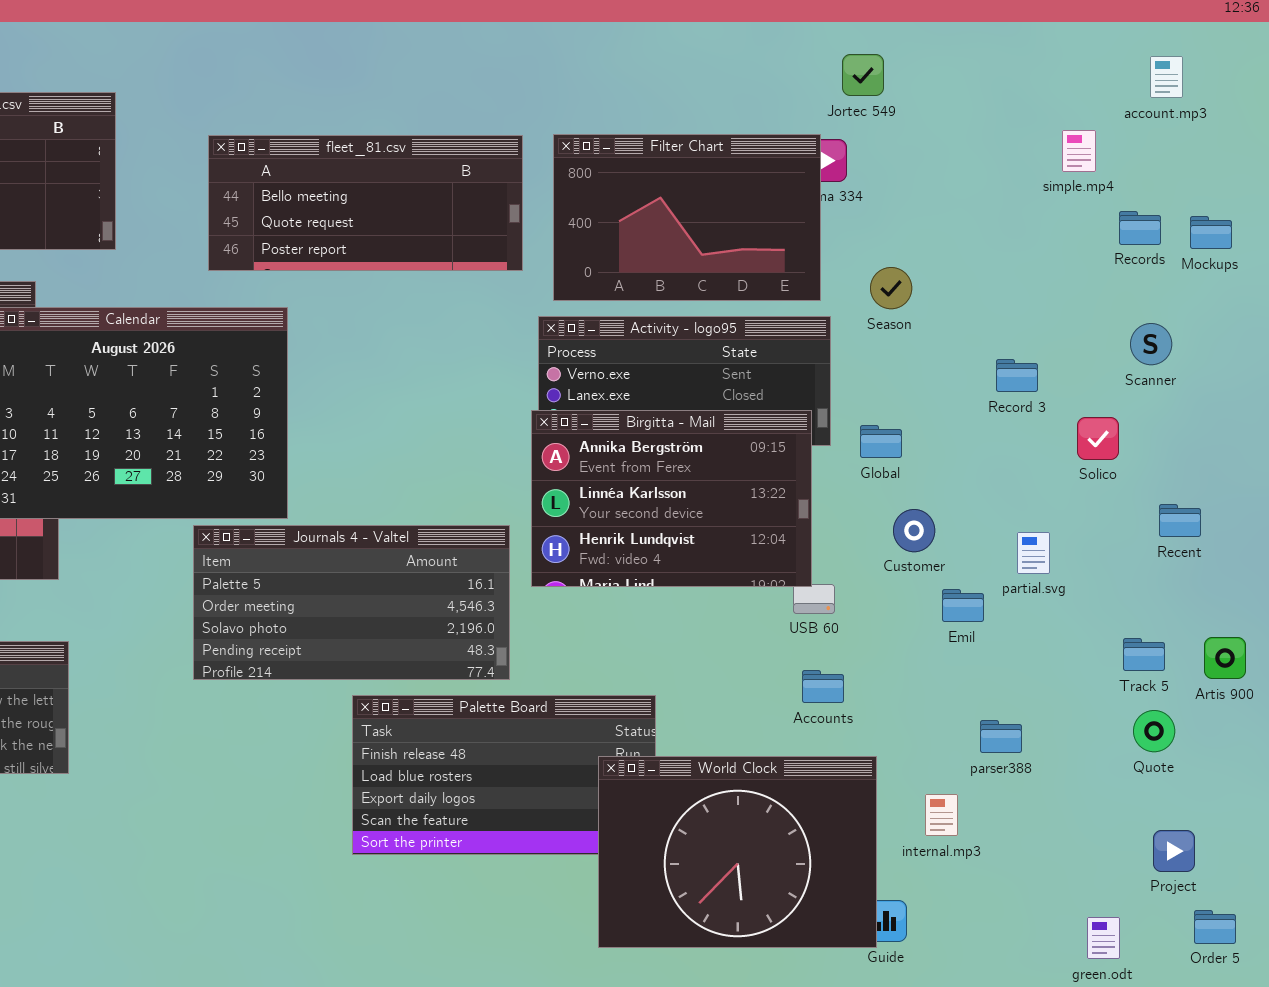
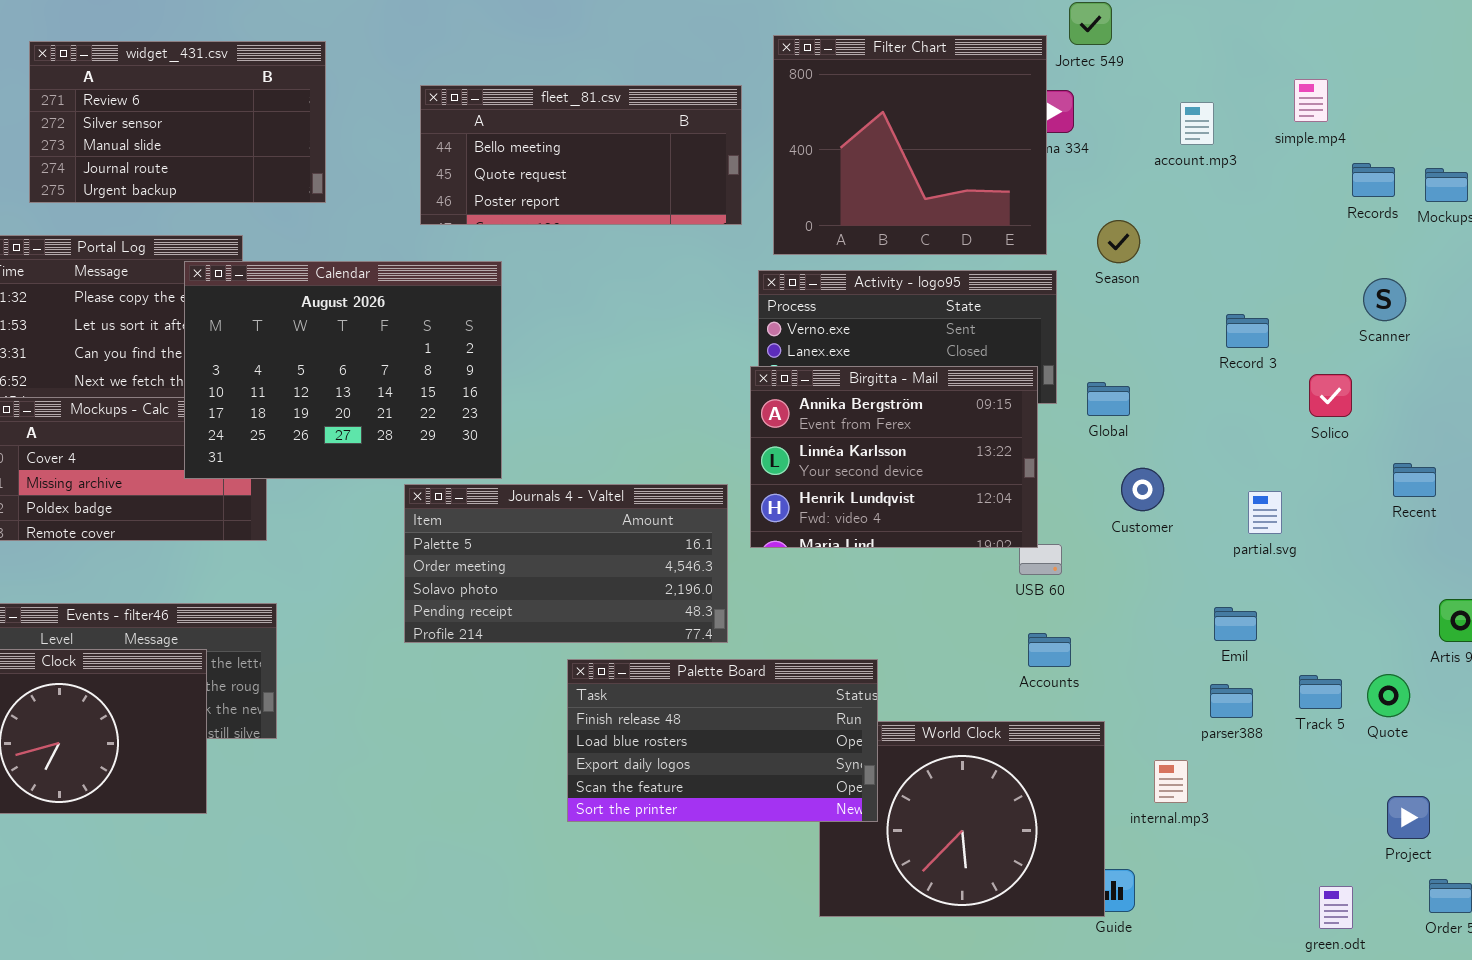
account.mp3: [1150,56,1183,98] -> [1180,102,1214,145], moved
Filter Chart: [553,134,821,301] -> [773,35,1047,255], resized
Emil: [942,589,984,622] -> [1214,607,1257,641], moved
Track 5: [1123,638,1165,671] -> [1299,675,1342,709], moved
Palette Board: [352,695,656,855] -> [567,659,878,822], raised

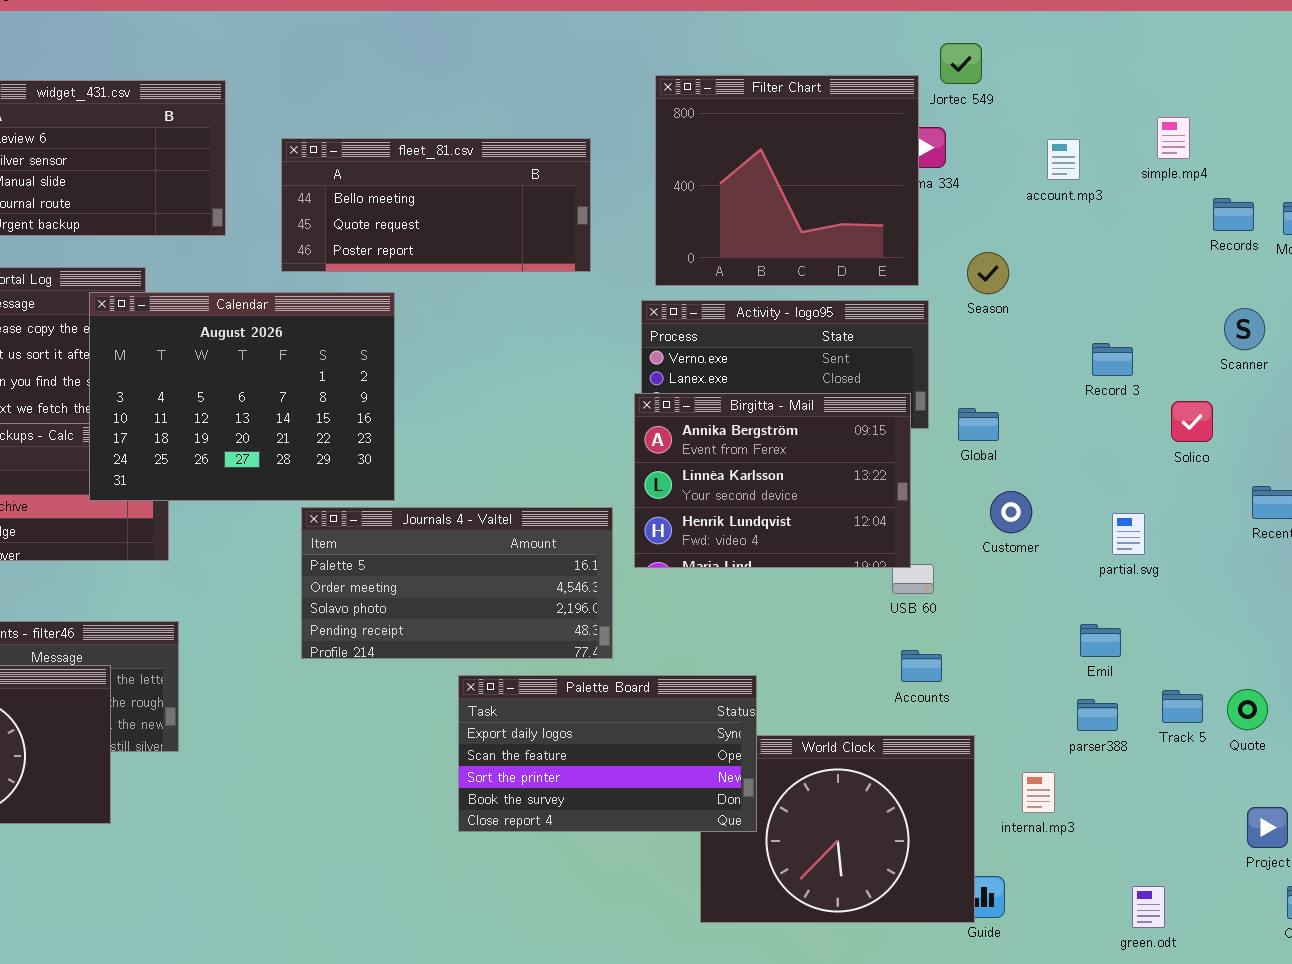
fleet_81.csv: [420,85,742,225] -> [281,138,591,272], moved
Palette Board: [567,659,878,822] -> [458,675,757,832], scrolled down 2 rows
green.odt: [1319,886,1353,929] -> [1132,886,1165,928], moved

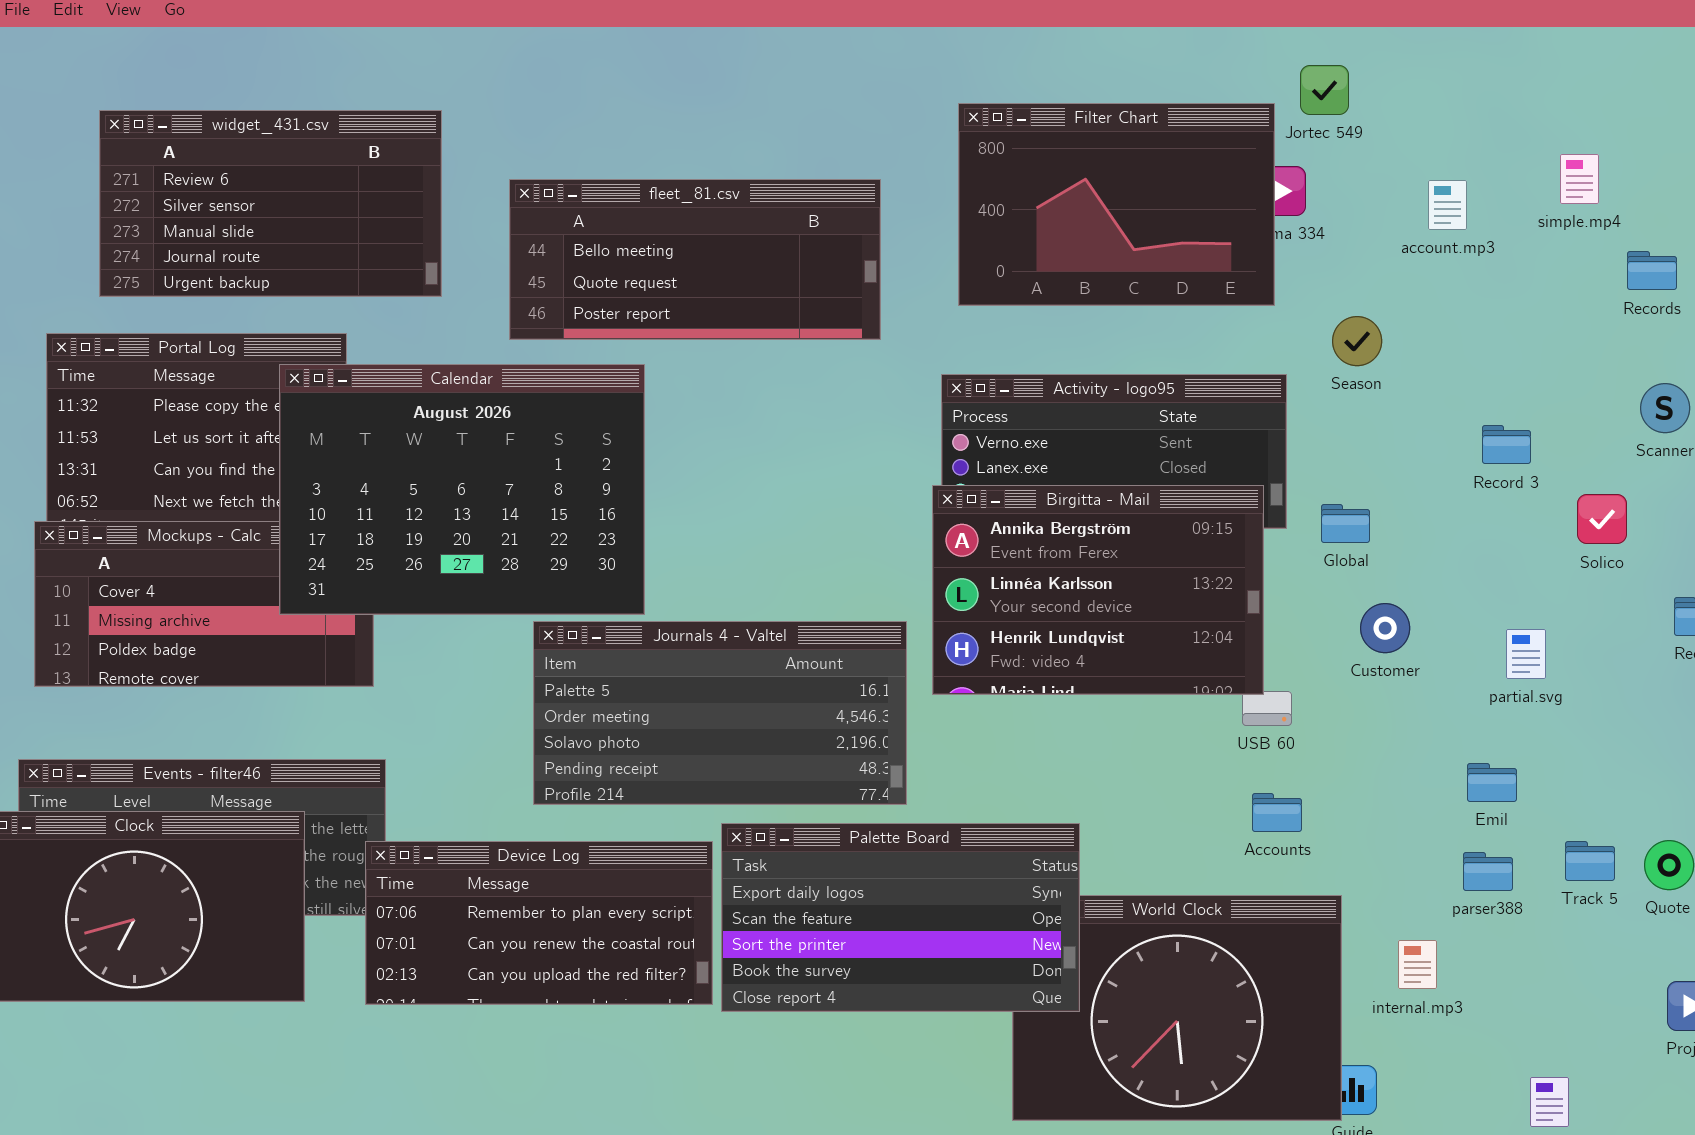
Filter Chart: [655,75,919,286] -> [958,103,1275,306], resized
Device Log: none -> [365,841,713,1005], opened

